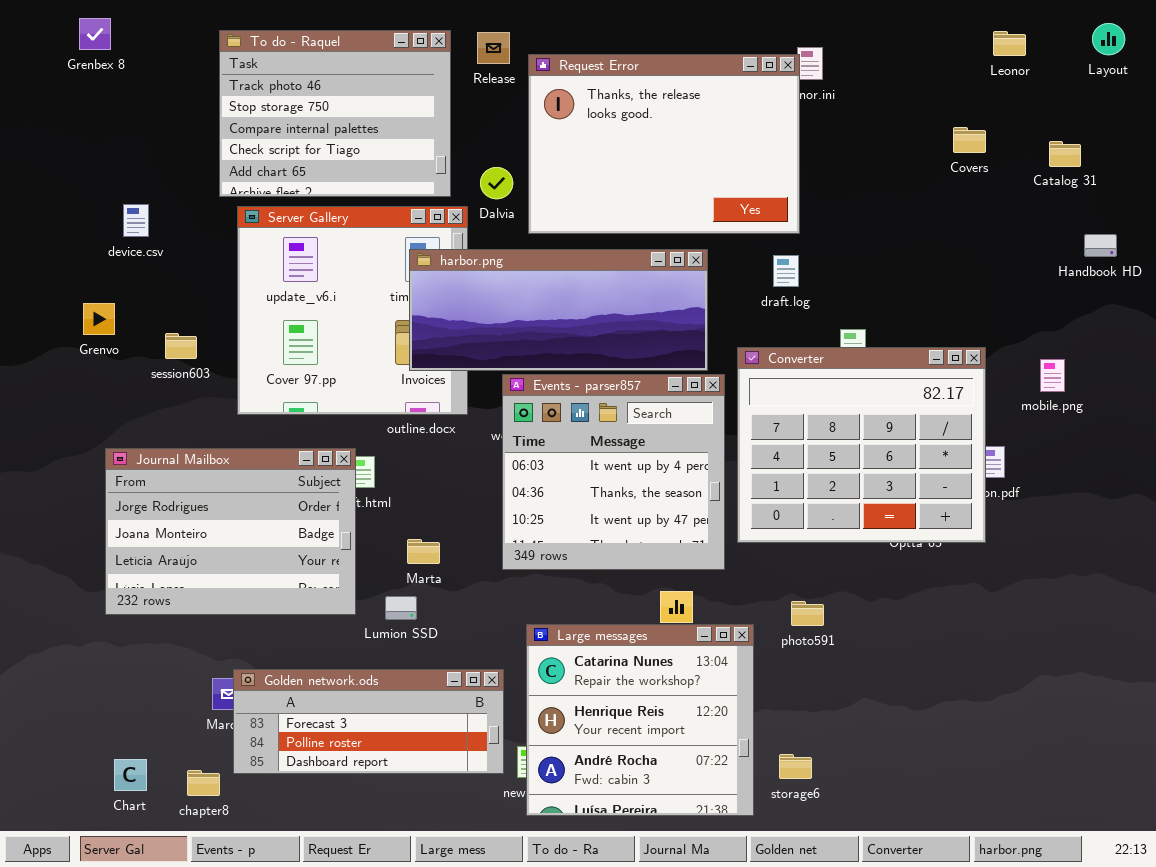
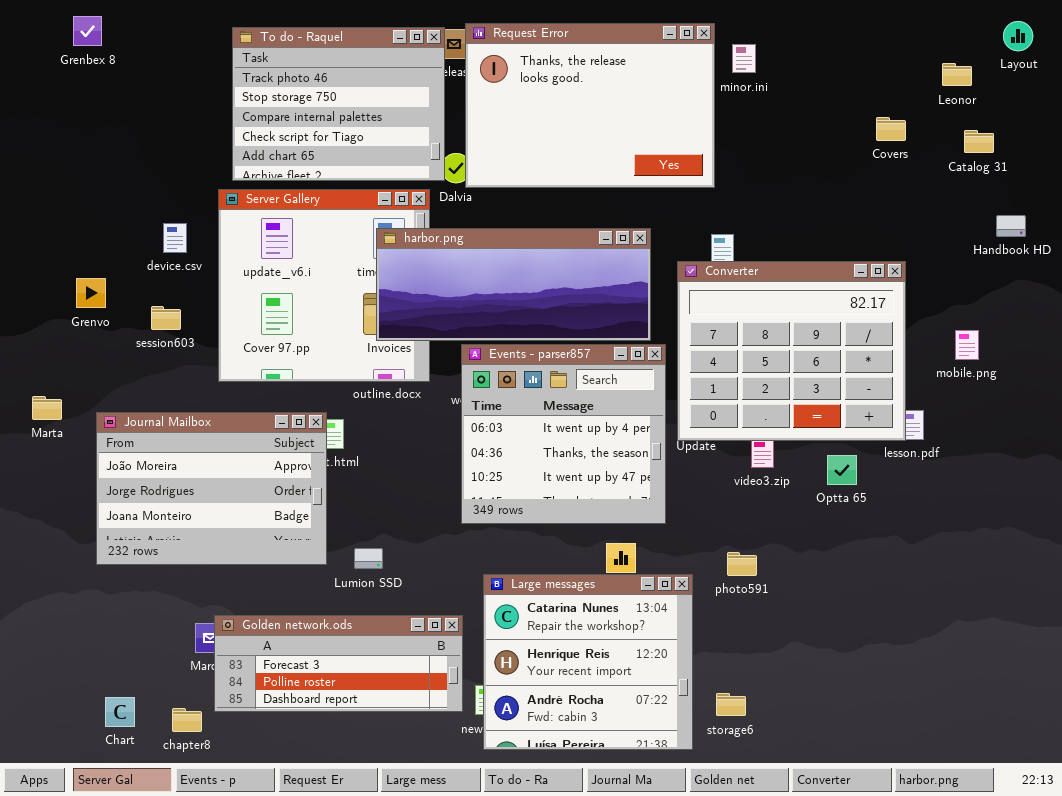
To do - Raquel: [219,30,451,197] -> [232,27,445,181], moved
Leonor: [993,31,1026,56] -> [942,63,972,86], moved
Request Error: [528,54,800,234] -> [465,23,715,188], moved
device.csv: [123,204,149,237] -> [163,223,187,253], moved
Converter: [737,347,986,543] -> [677,261,906,441], moved
Journal Mailbox: [105,448,356,615] -> [96,412,327,565], scrolled up 1 row
Marta: [407,539,440,564] -> [32,396,62,420], moved

